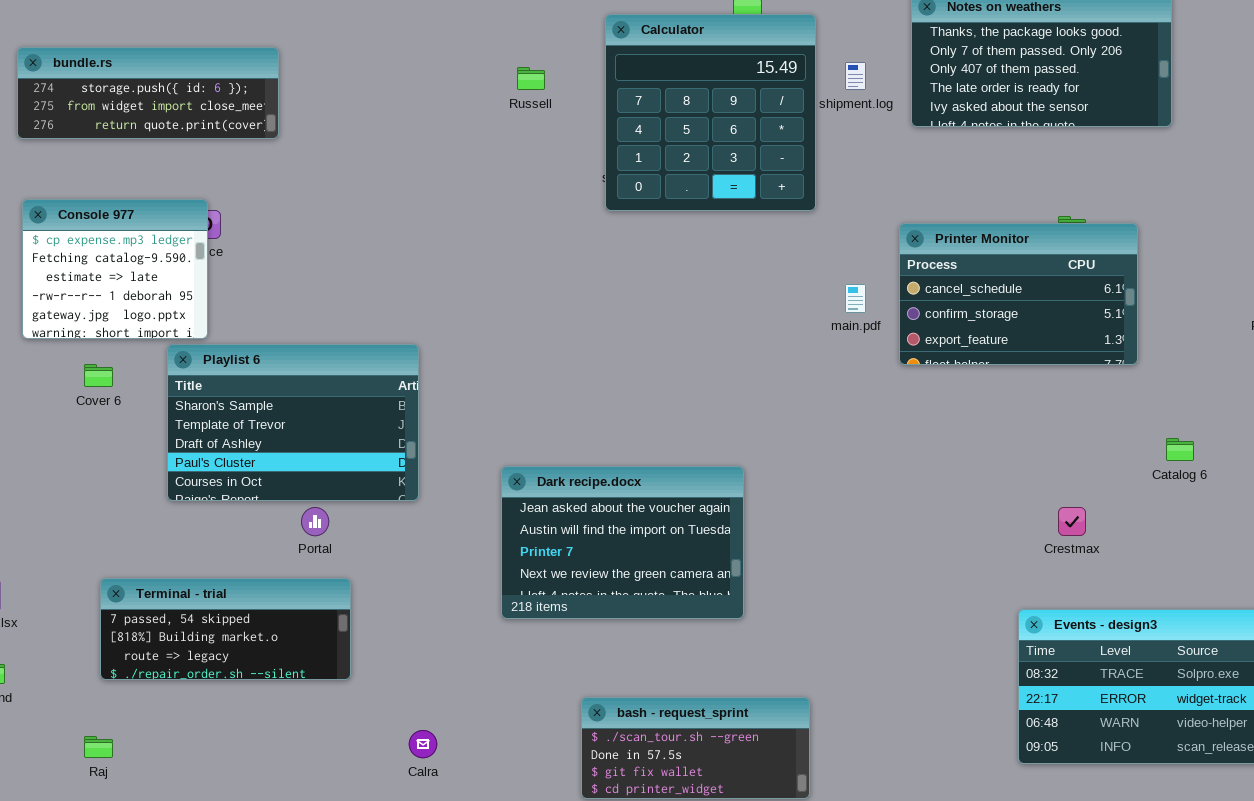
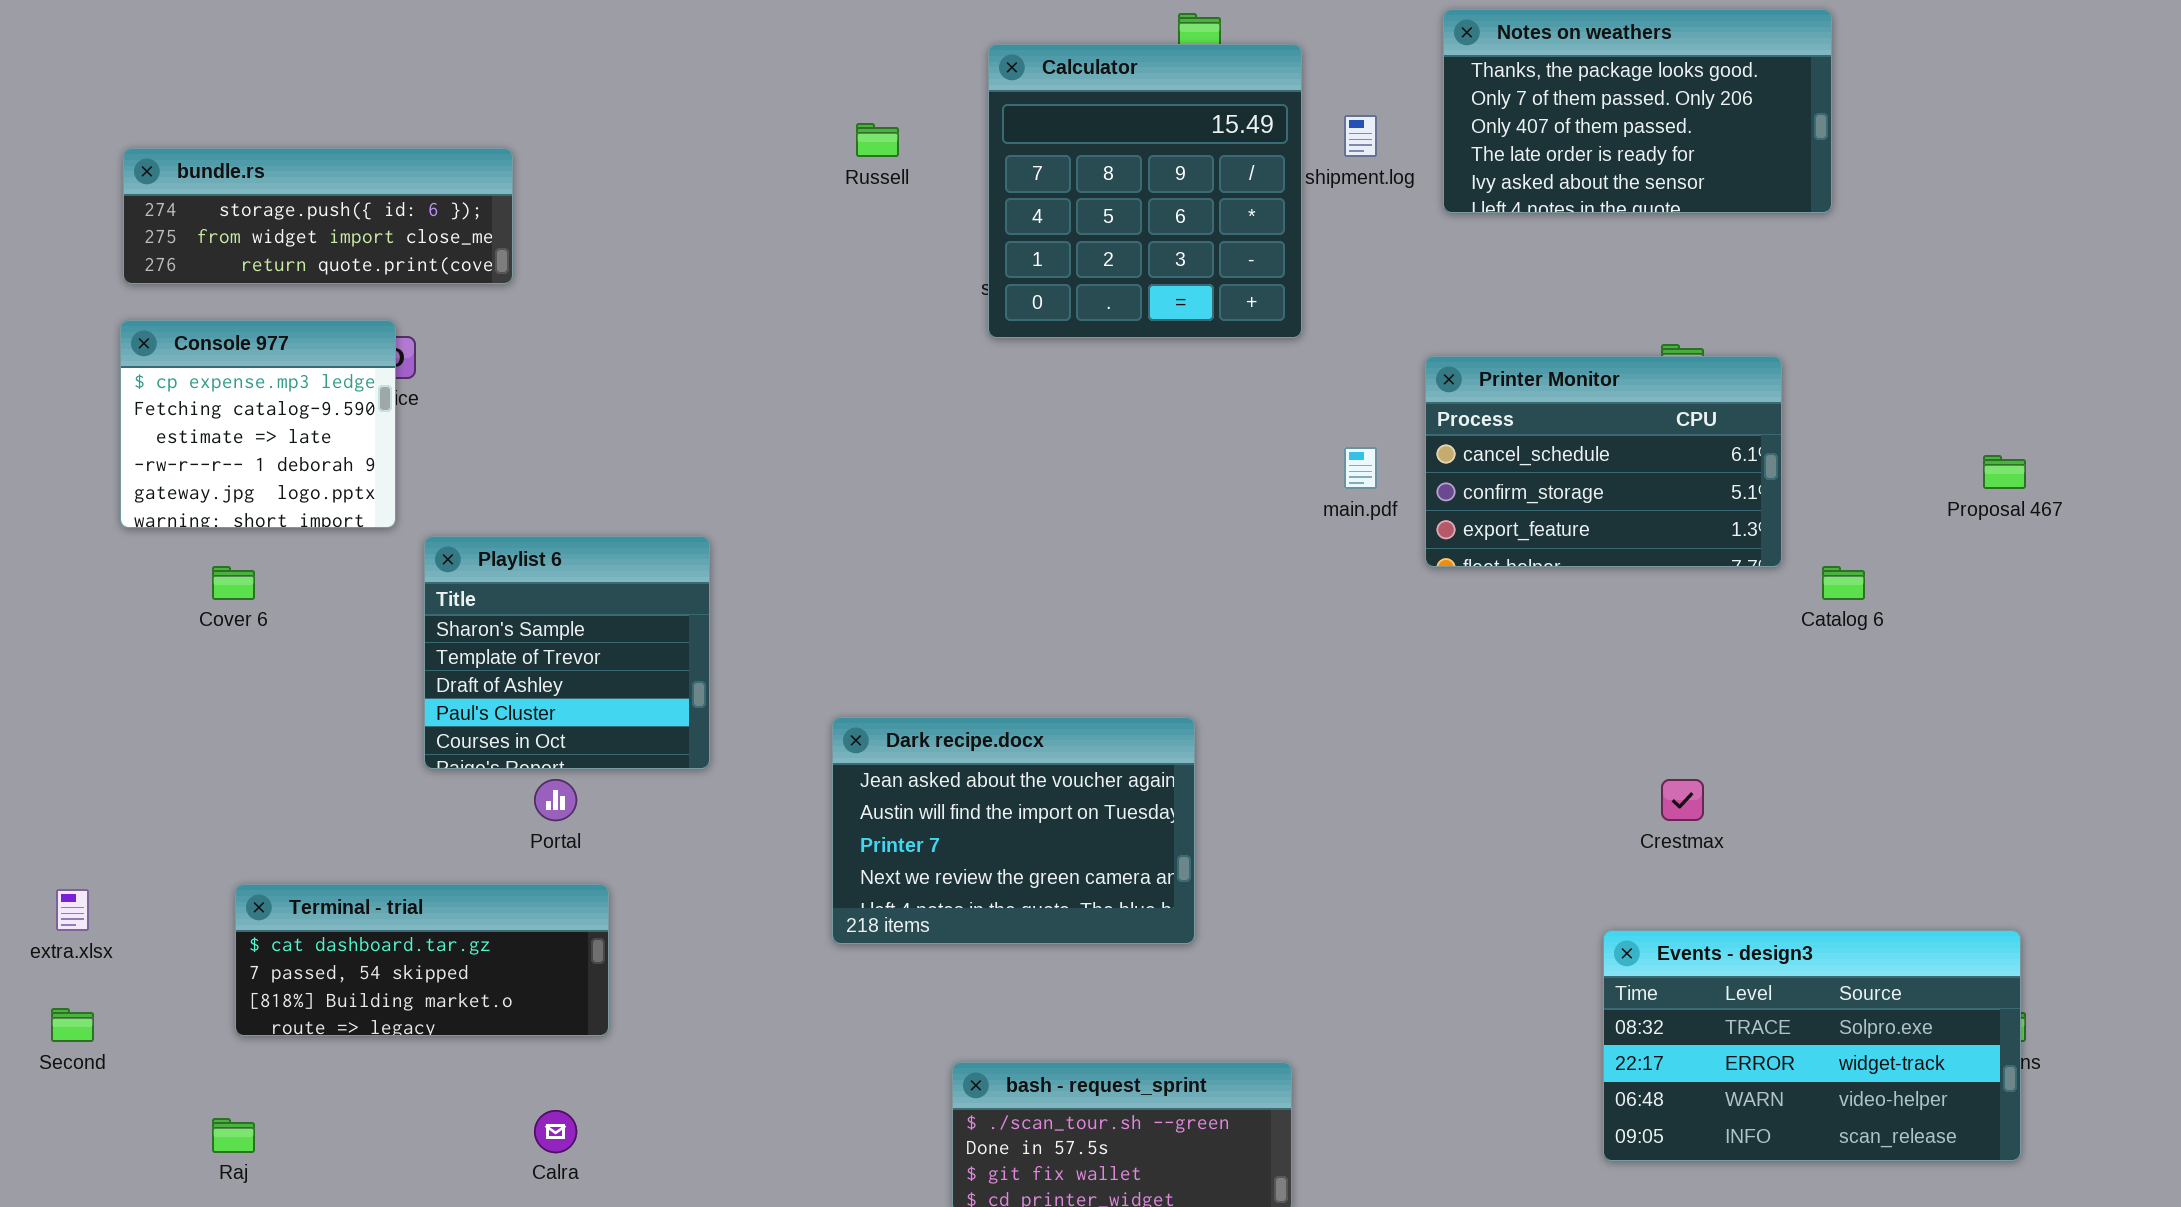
bundle.rs: [17,47,279,139] -> [123,148,513,284], moved
Playlist 6: [167,344,419,501] -> [424,536,710,769], resized
Catalog 6: [1166,438,1194,461] -> [1822,566,1865,600], moved
Terminal - trial: [100,578,351,680] -> [235,884,609,1036], scrolled up 1 row
Calra: [409,730,437,758] -> [534,1110,577,1153], moved

